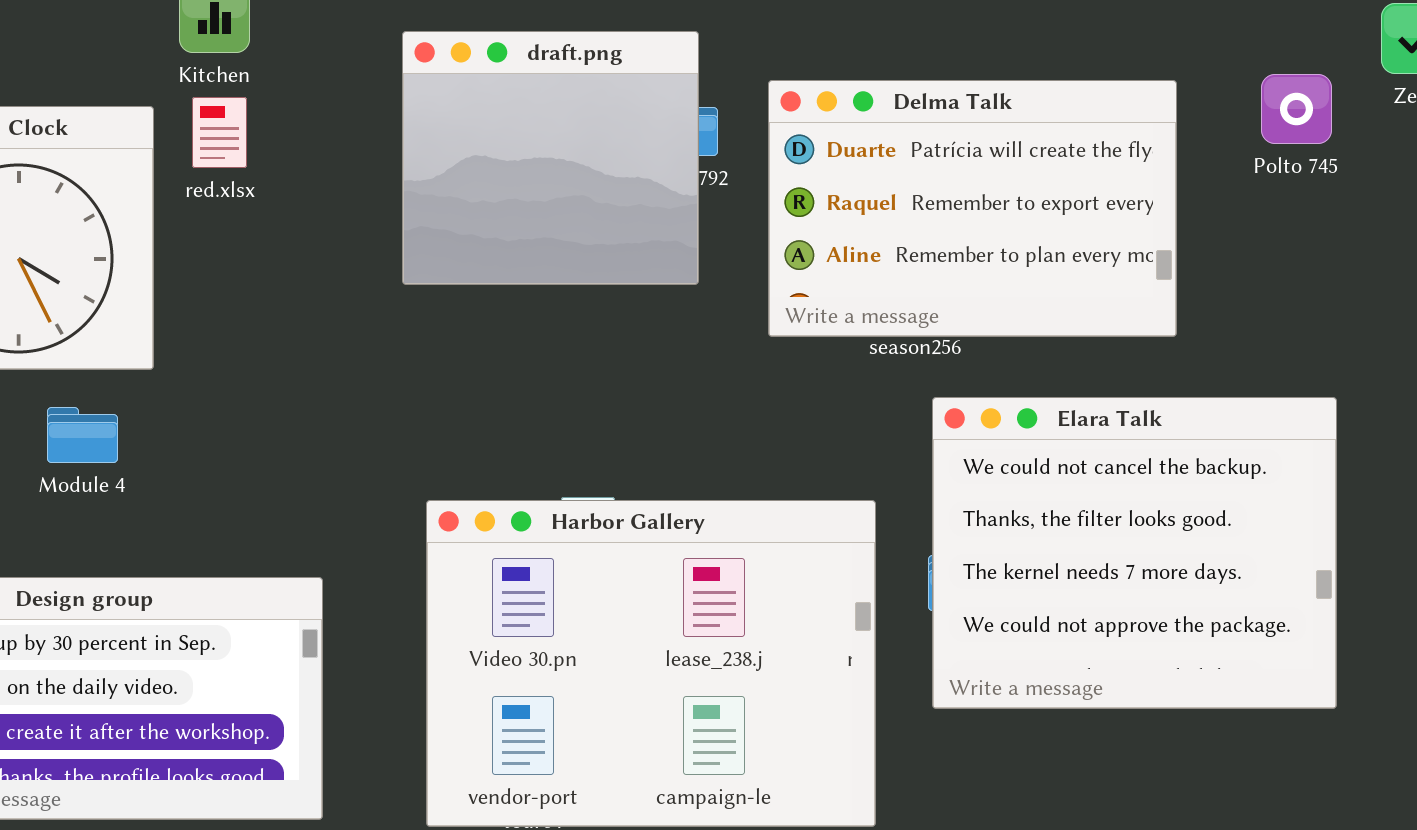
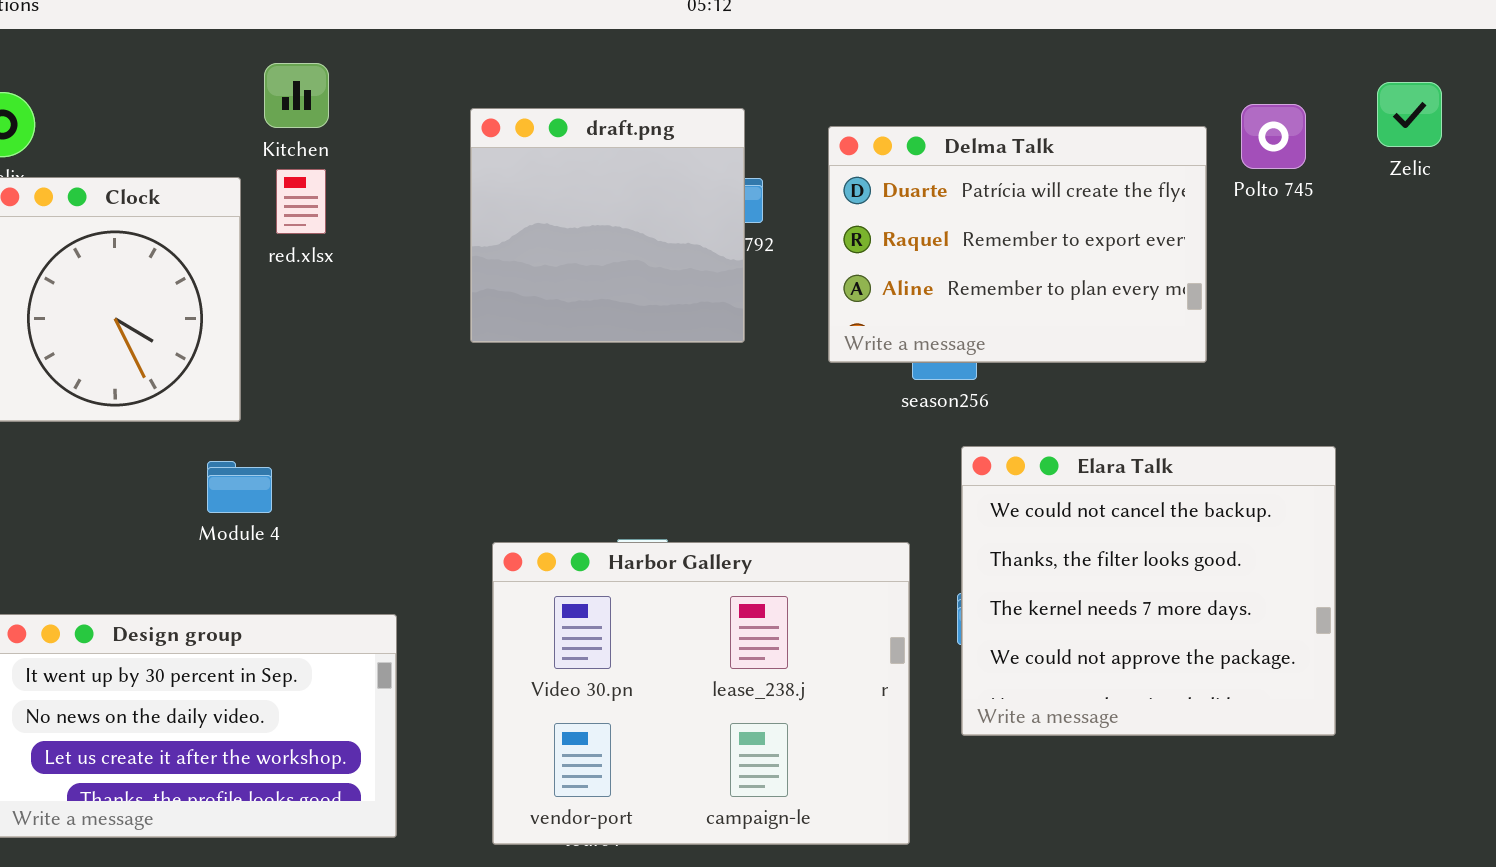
Polto 745: [1261,74,1332,144] -> [1241,104,1306,169], moved
Delma Talk: [768,80,1177,337] -> [828,126,1207,363], moved
Module 4: [47,407,118,463] -> [207,461,272,513], moved

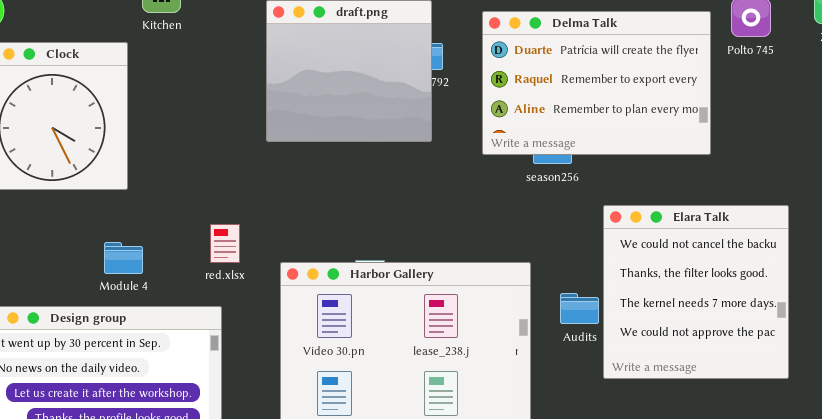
red.xlsx: [276,169,326,234] -> [210,224,240,263], moved
Elara Talk: [961,446,1336,736] -> [603,205,789,379], resized
Module 4: [207,461,272,513] -> [104,242,143,274], moved

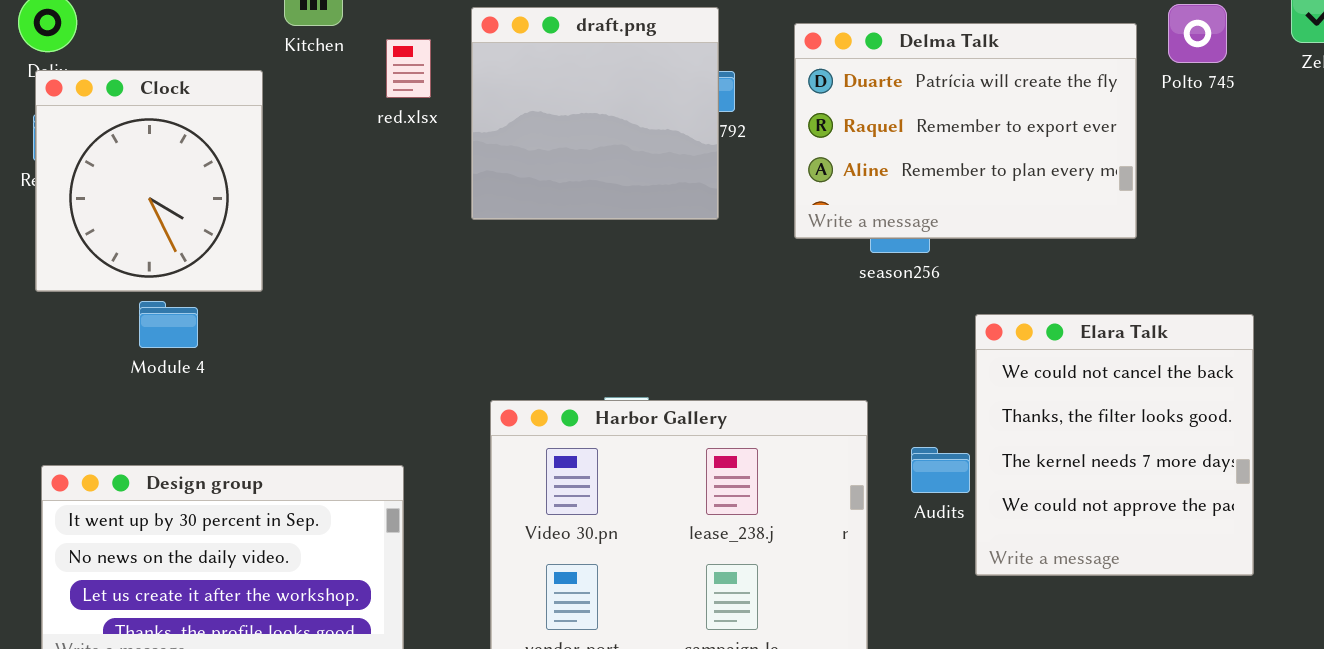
red.xlsx: [210,224,240,263] -> [386,39,431,98], moved
Module 4: [104,242,143,274] -> [139,301,198,348], moved

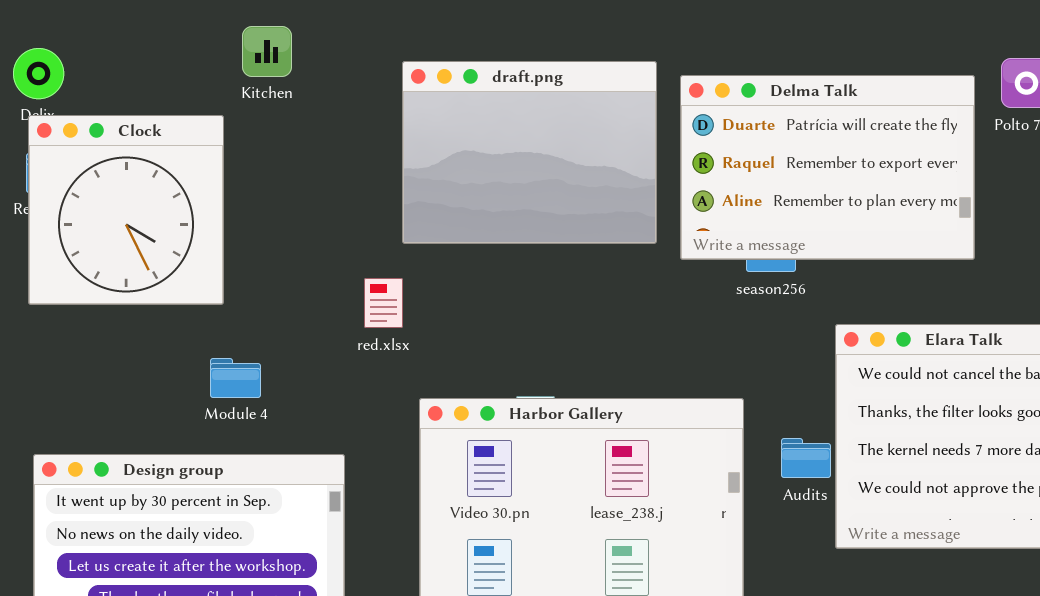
draft.png: [471,7,719,220] -> [402,61,657,244], resized
red.xlsx: [386,39,431,98] -> [364,278,403,328], moved
Module 4: [139,301,198,348] -> [210,358,261,398], moved

